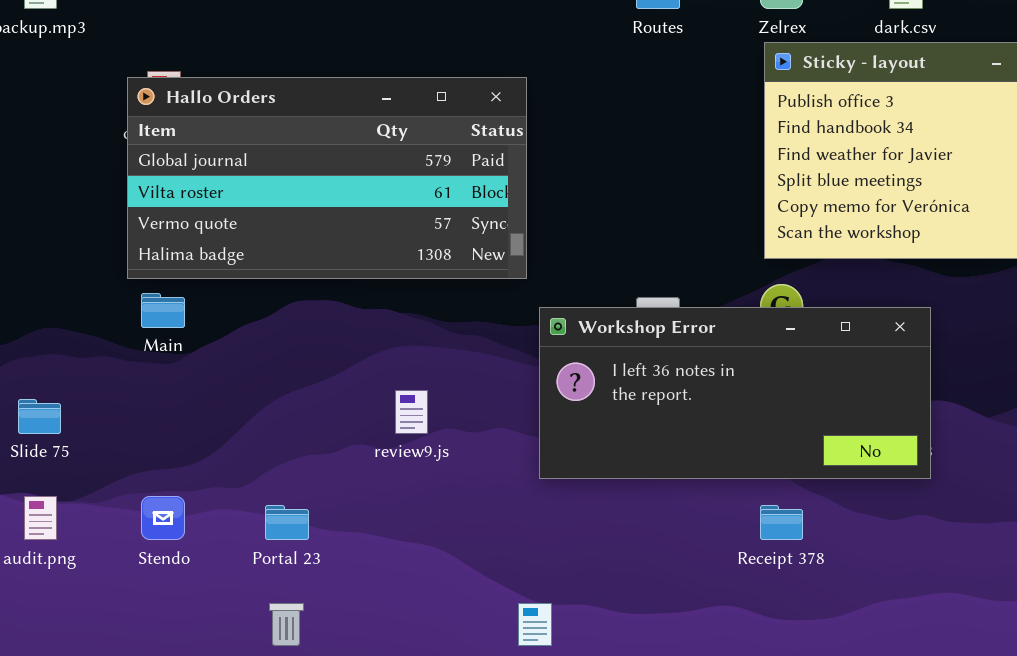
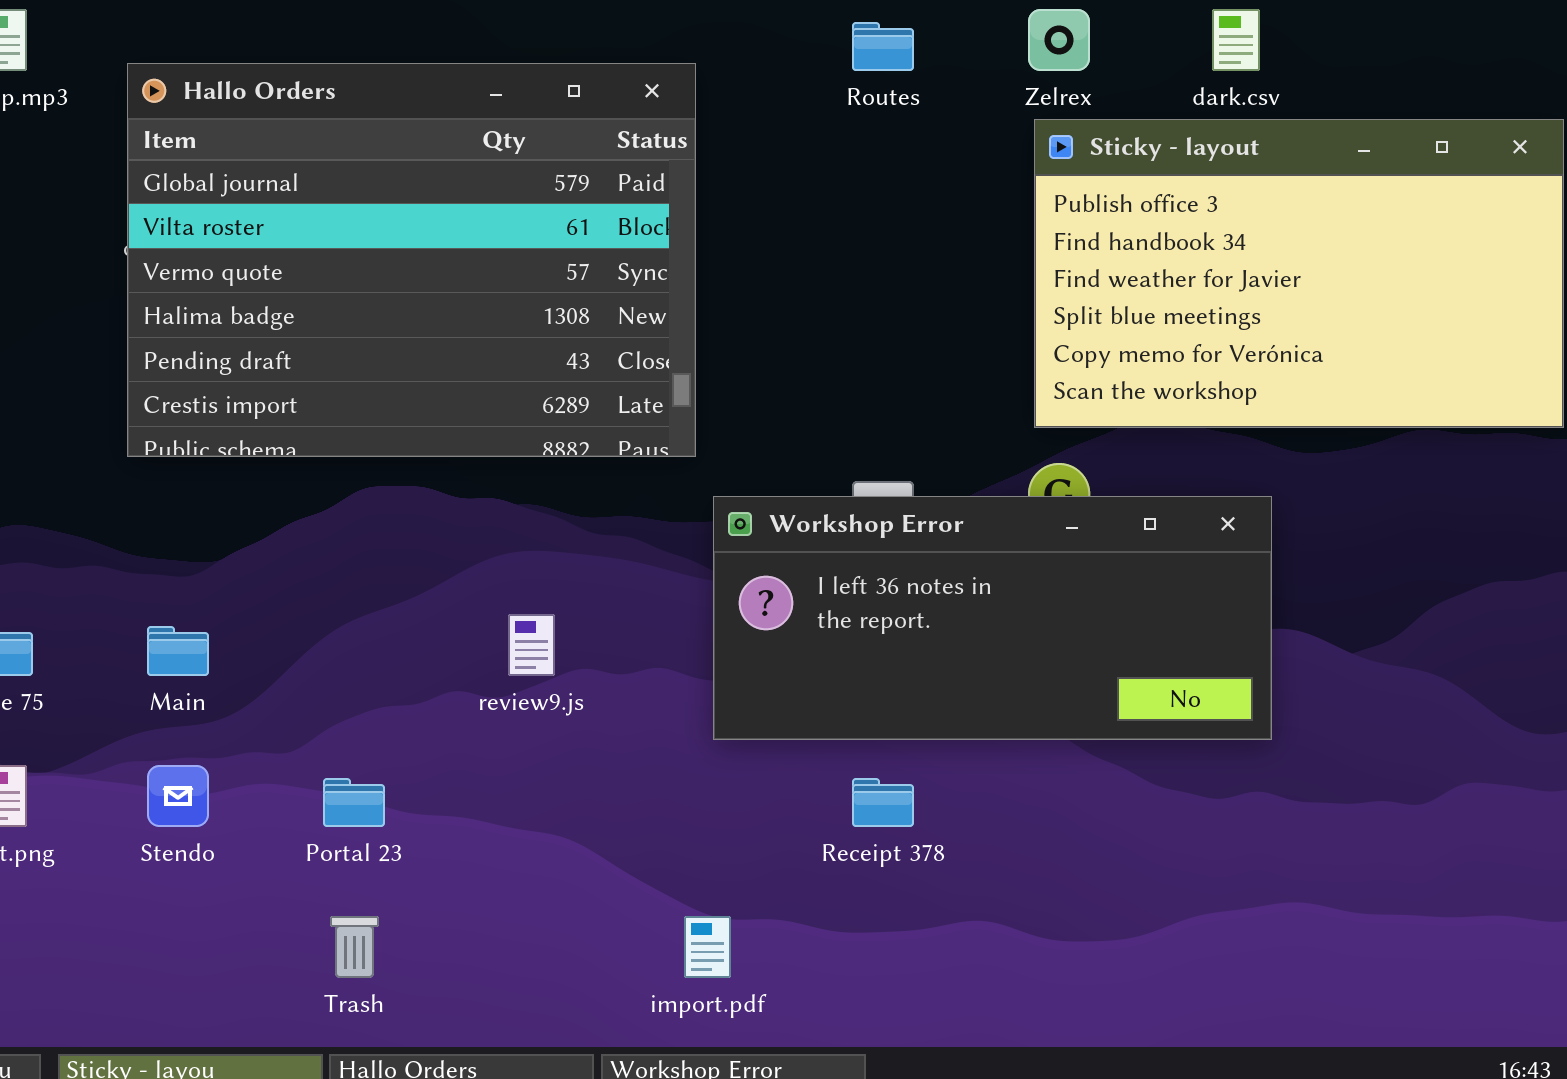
Hallo Orders: [127,77,527,279] -> [127,63,696,457], resized
Main: [141,293,185,328] -> [147,626,209,676], moved
Receipt 378: [760,505,803,540] -> [852,778,914,827], moved

